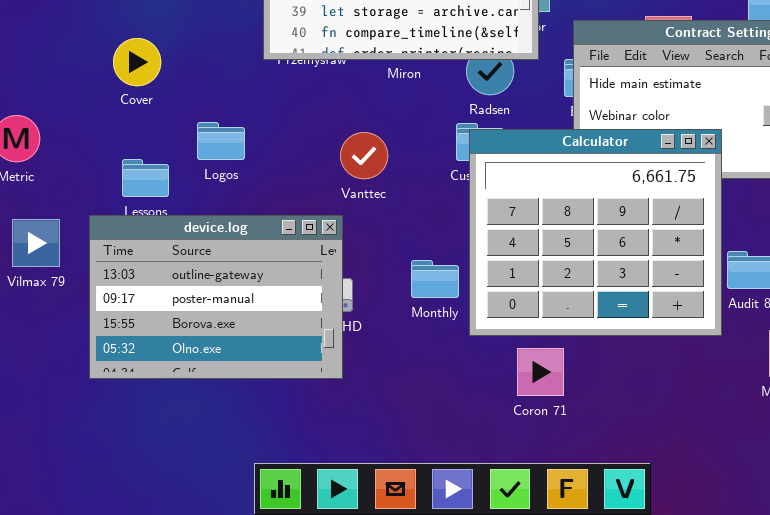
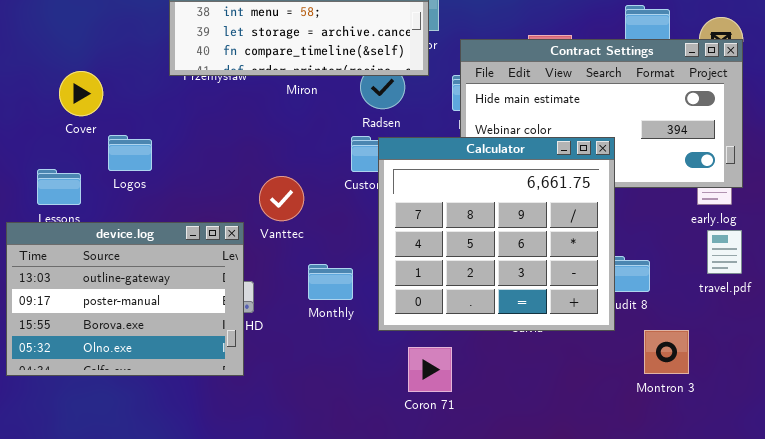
Cover: [113,38,161,86] -> [59,71,103,116], moved
Calculator: [469,129,722,336] -> [378,137,615,331], moved
Vanttec: [340,132,388,179] -> [259,176,304,221], moved

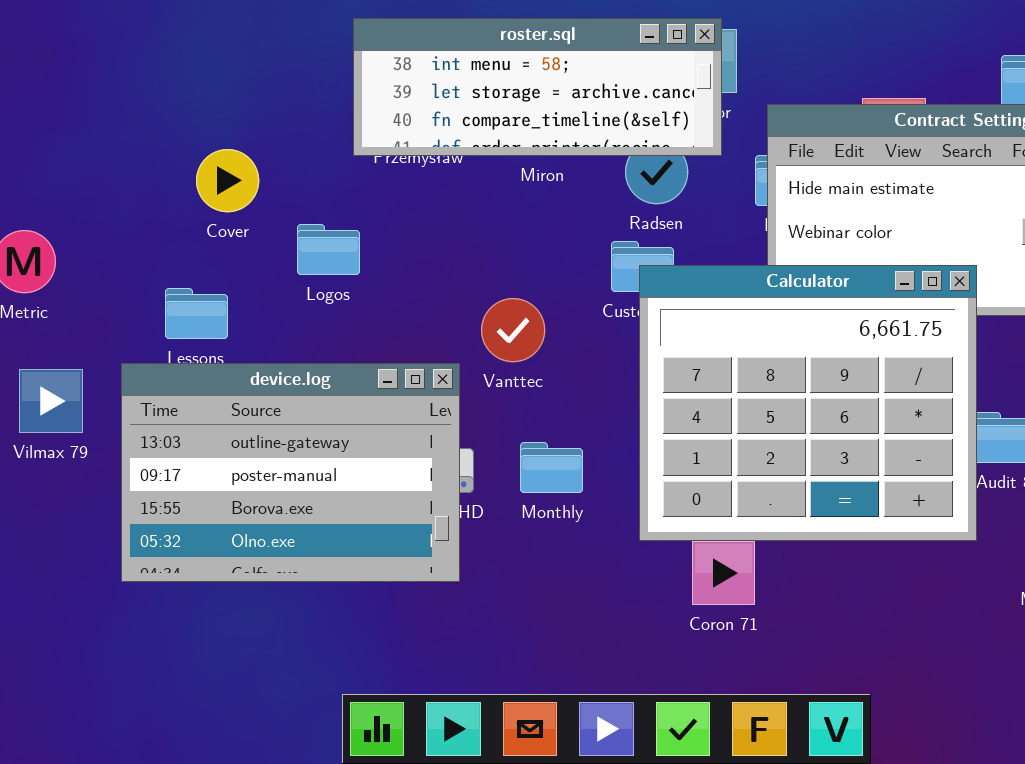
Logos: [108,135,152,171] -> [297,224,360,275], moved
Calculator: [378,137,615,331] -> [639,265,977,541], moved
Monthly: [308,264,353,300] -> [520,442,583,493], moved

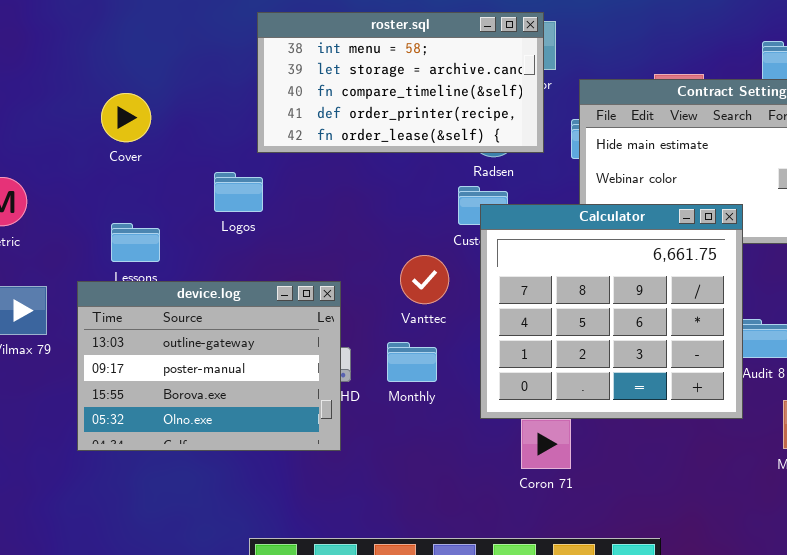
roster.sql: [353,18,722,156] -> [257,12,544,153], resized
Cover: [196,149,259,212] -> [101,93,151,142], moved
Vanttec: [481,298,545,362] -> [400,255,449,304], moved

